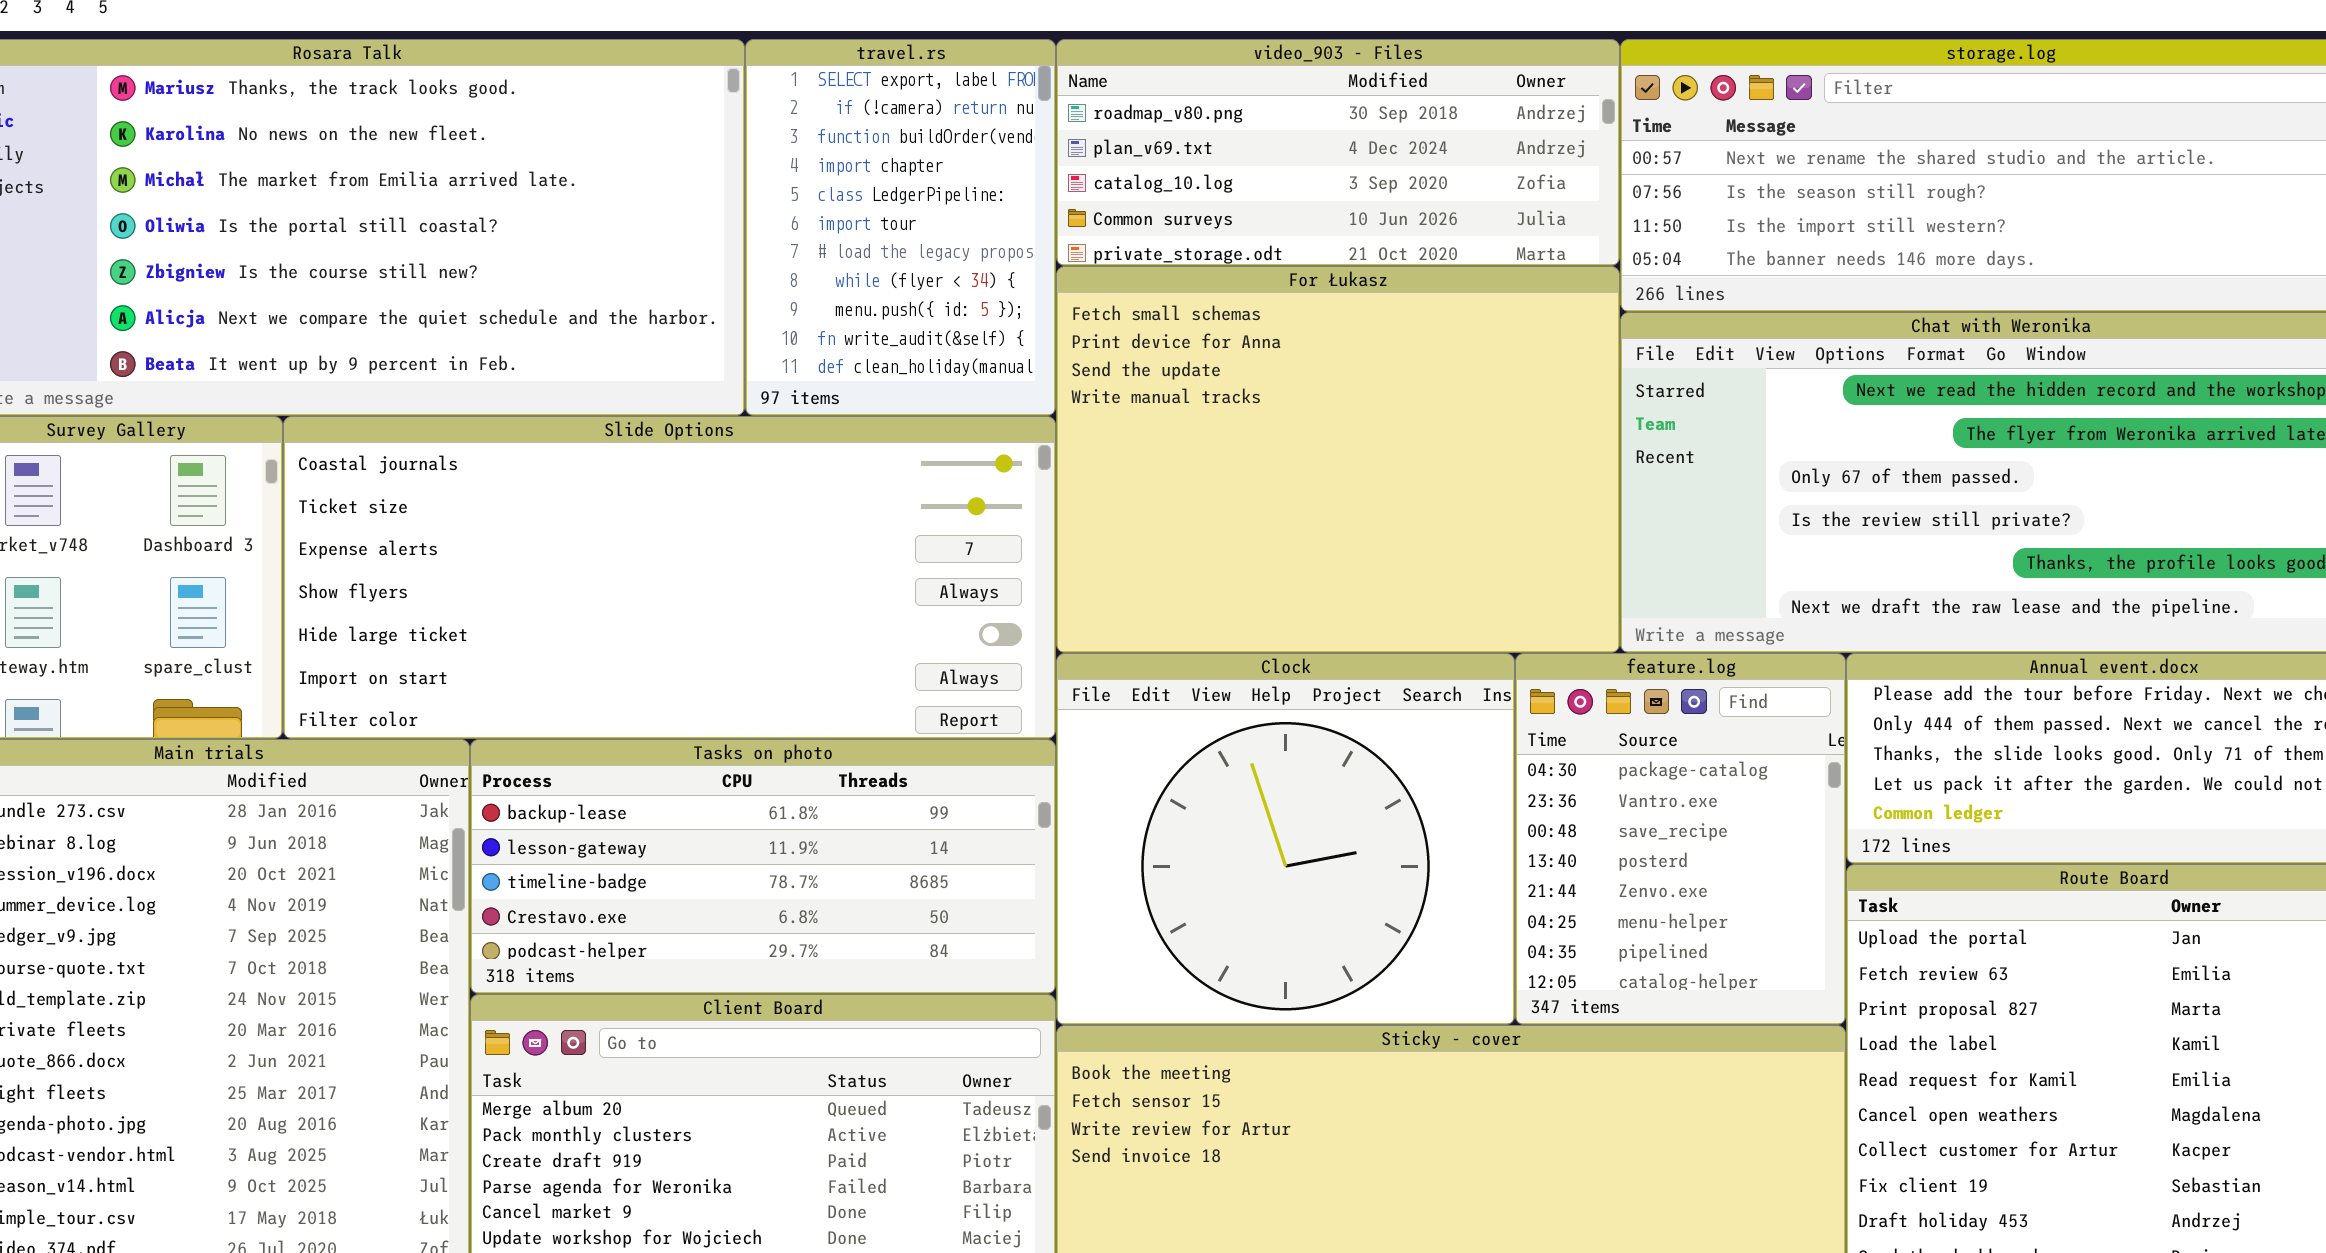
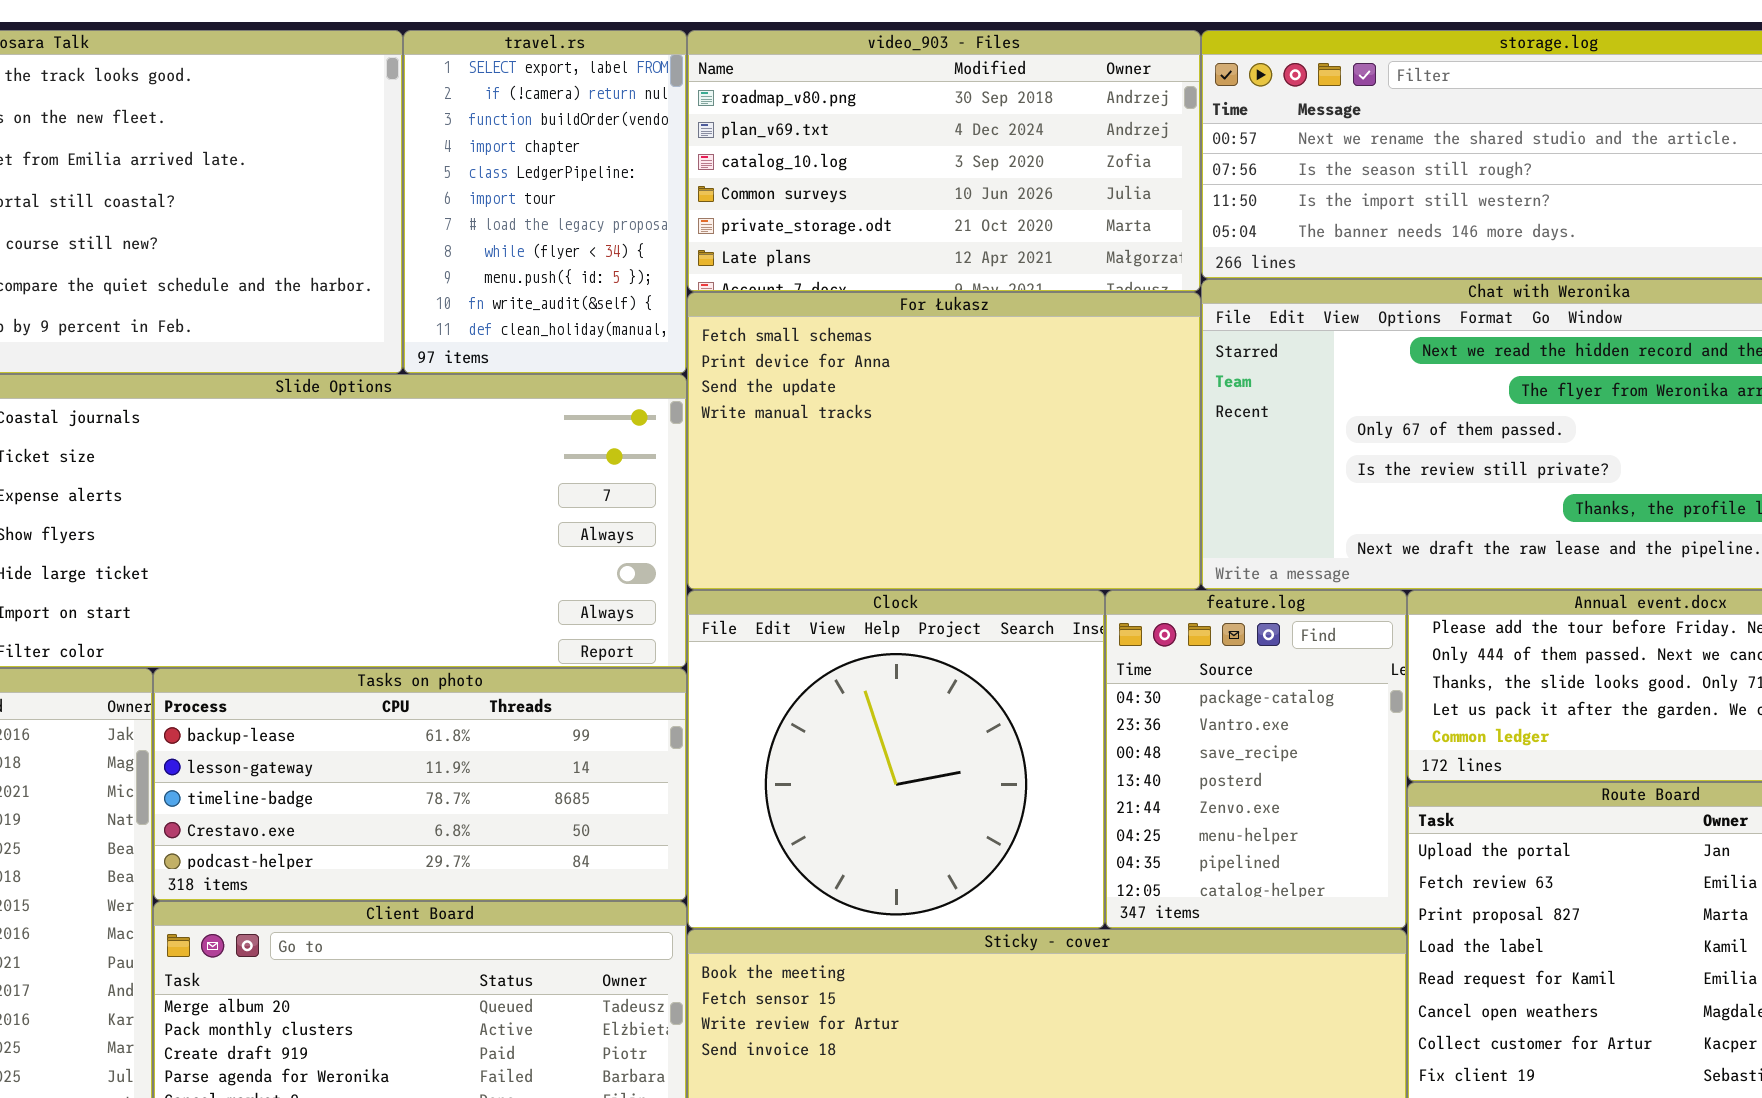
video_903 - Files: [1056,39,1620,266] -> [687,30,1201,292], resized
For Łukasz: [1056,266,1620,653] -> [687,292,1201,590], resized

